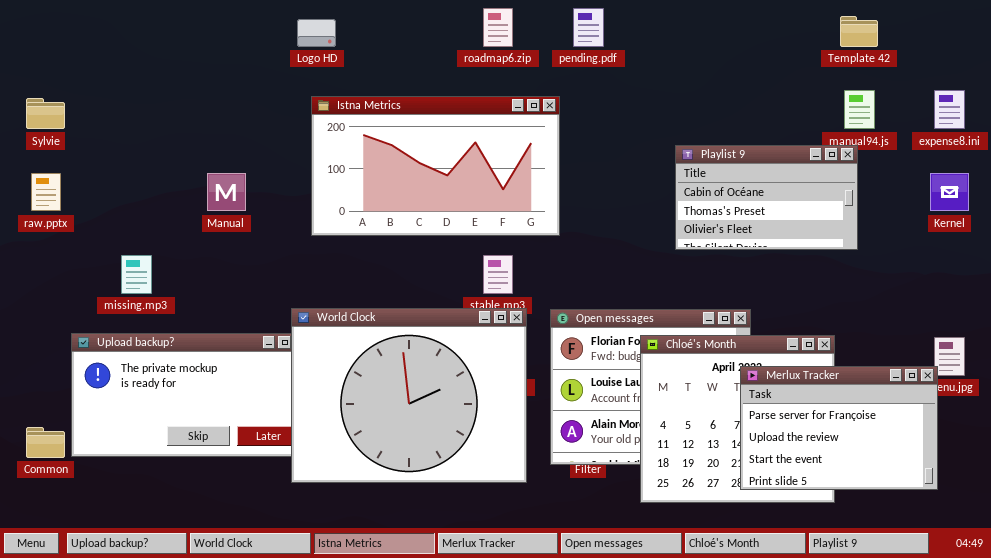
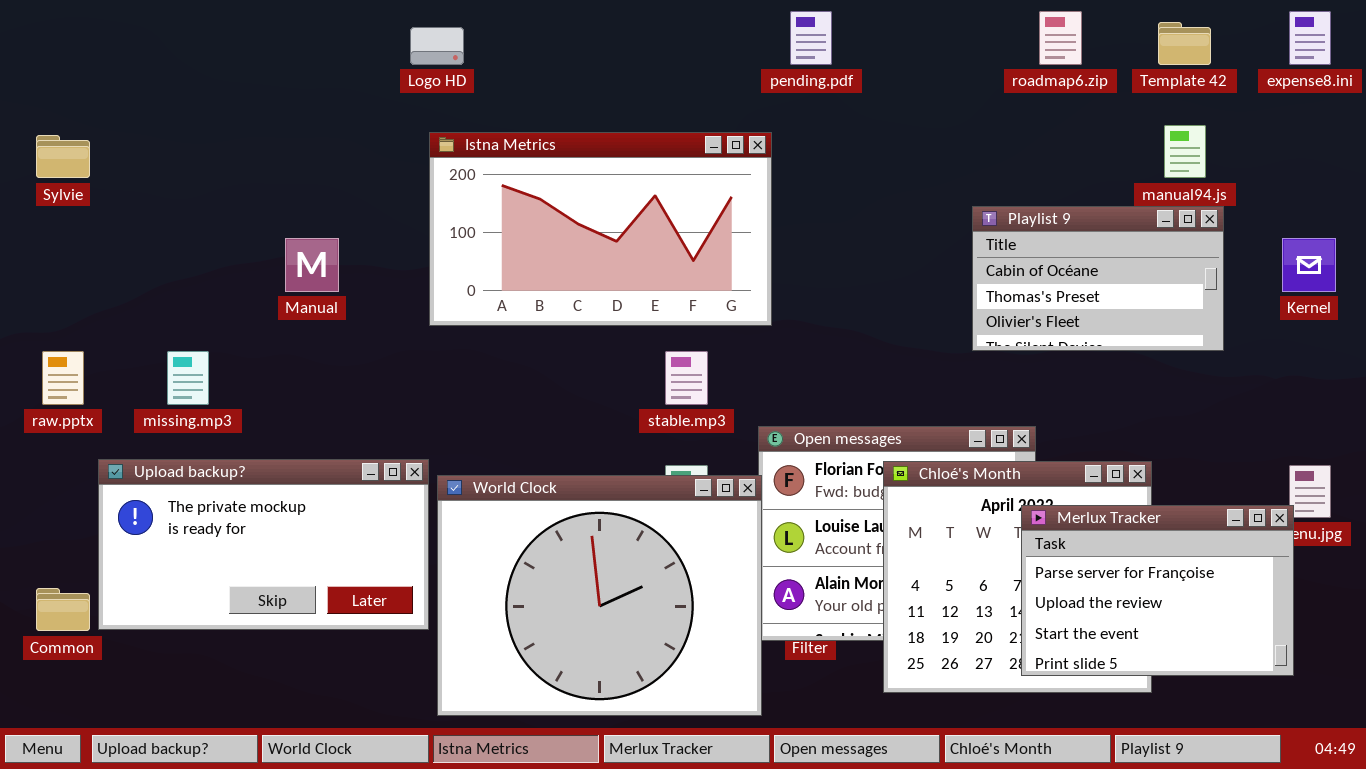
roadmap6.zip: [483,8,513,47] -> [1039,11,1082,65], moved
expense8.ini: [934,90,965,129] -> [1289,11,1331,65], moved
Playlist 9: [675,145,858,250] -> [972,206,1224,351], moved
raw.pptx: [31,173,61,211] -> [42,351,84,405], moved
World Clock: [291,308,527,483] -> [437,475,762,716], moved

